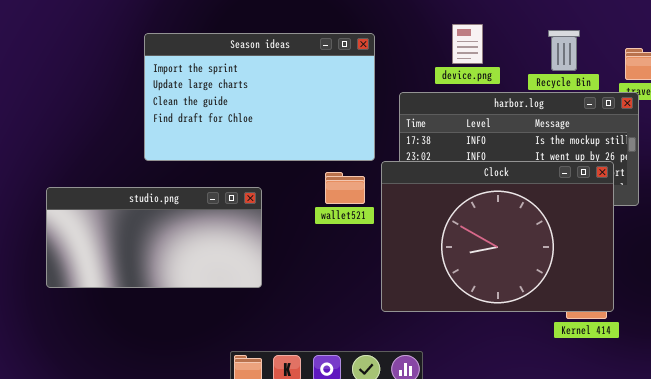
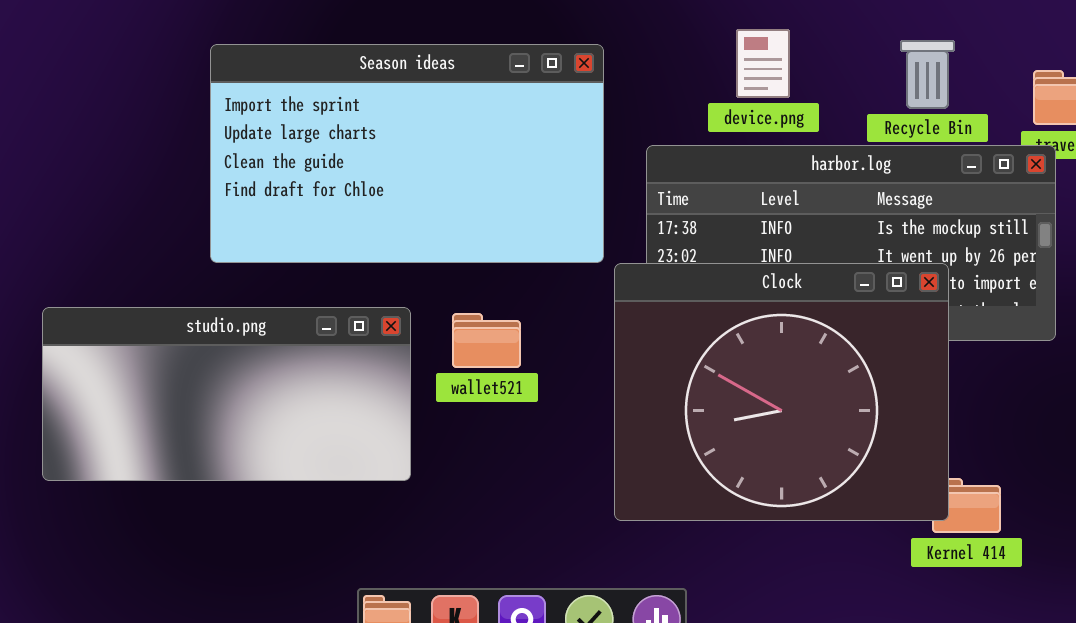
Clock: [381,161,614,312] -> [614,263,949,521], resized
wallet521: [325,172,365,204] -> [452,313,521,368], moved

